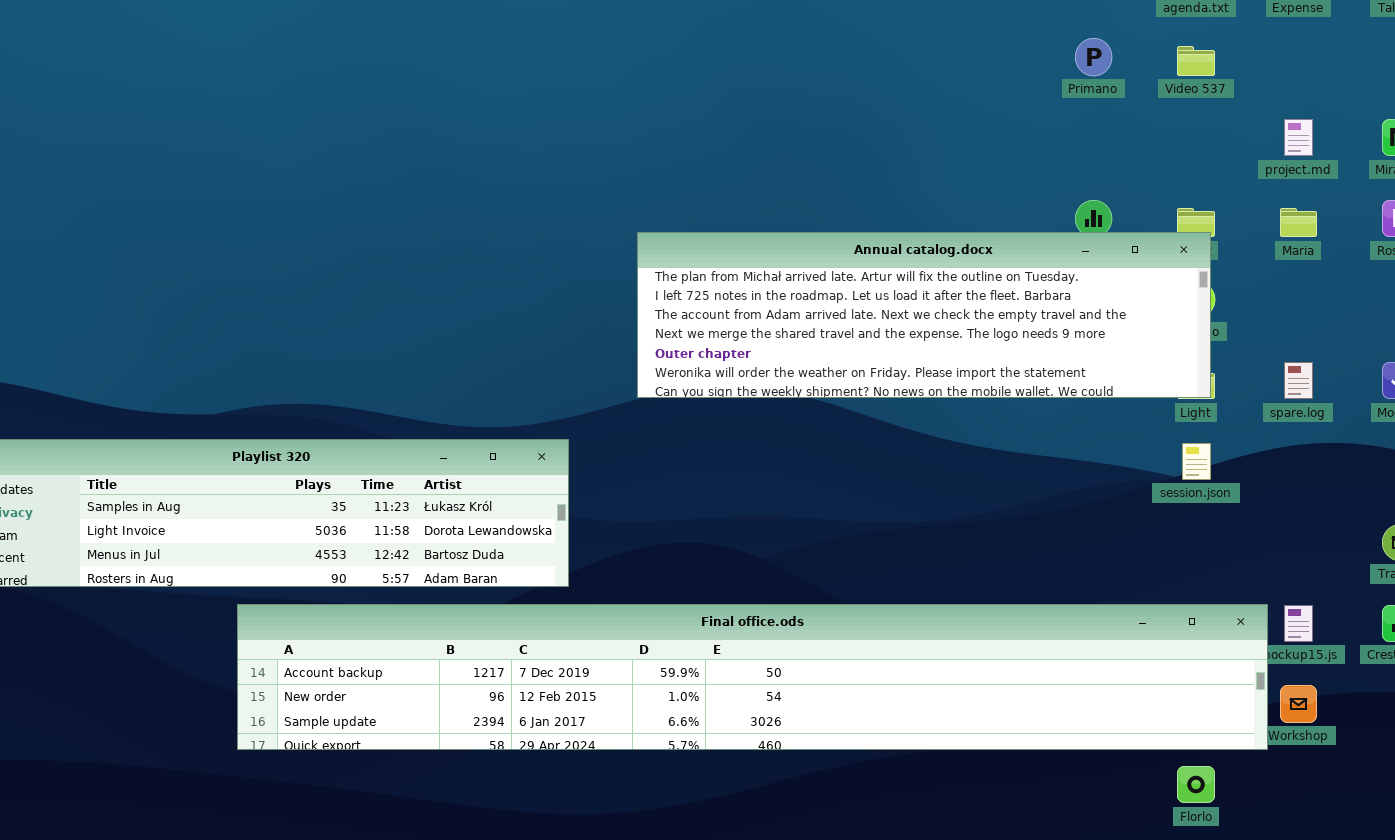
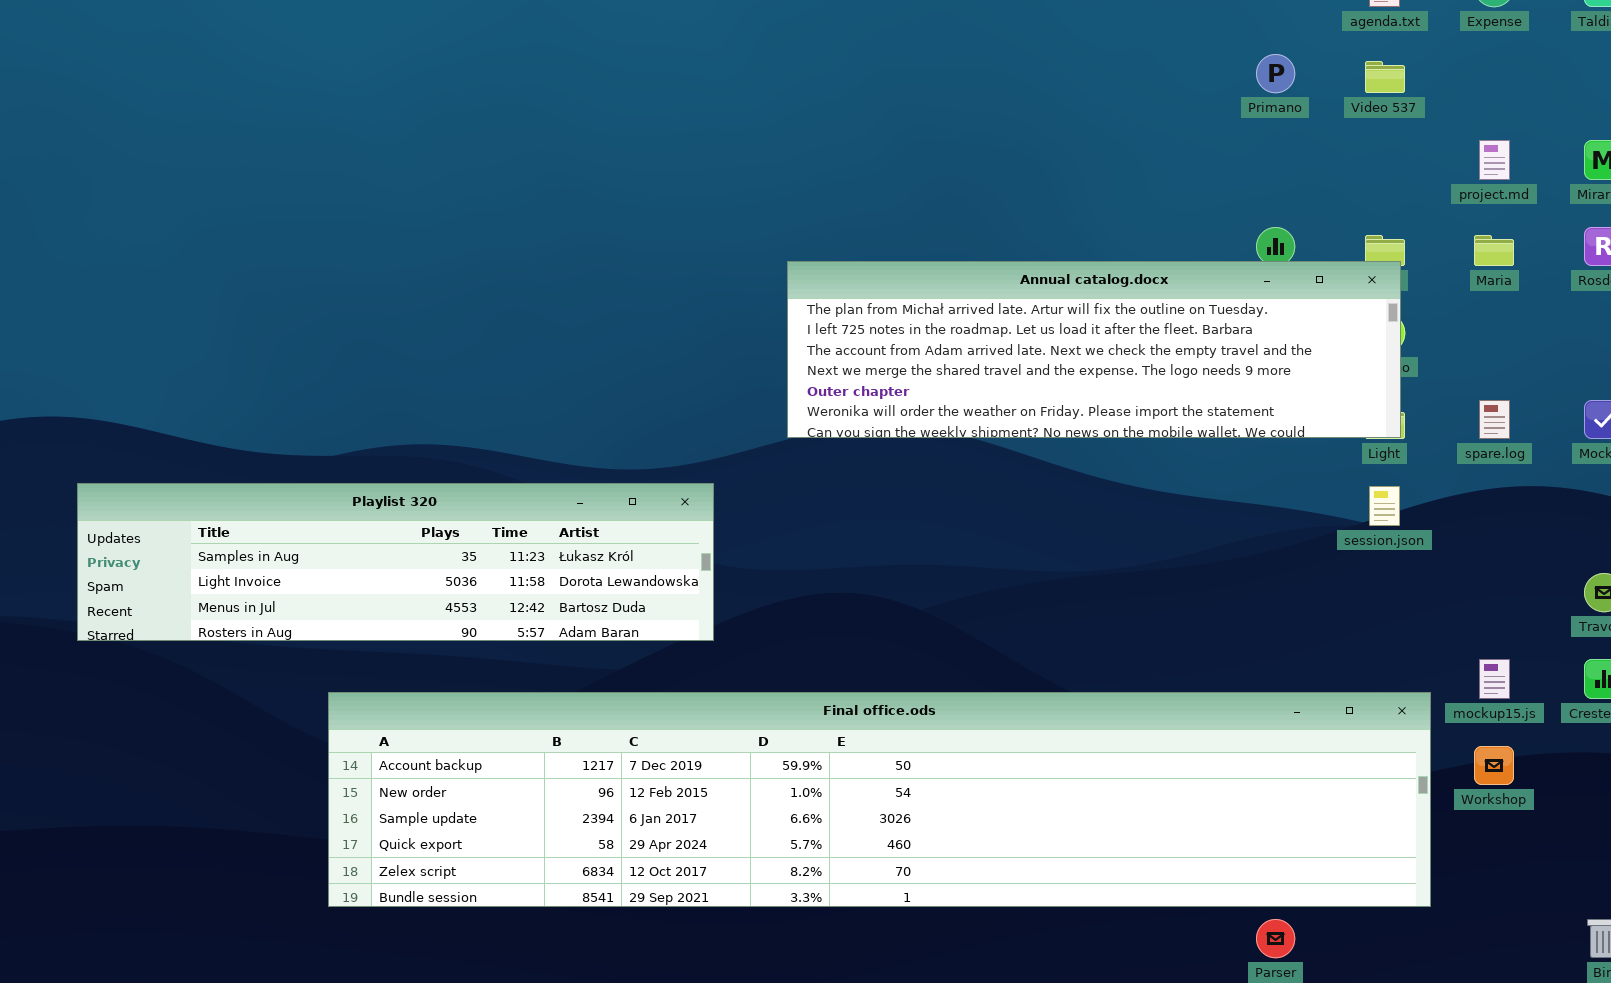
Final office.ods: [237,604,1268,750] -> [328,692,1431,907], moved, resized

